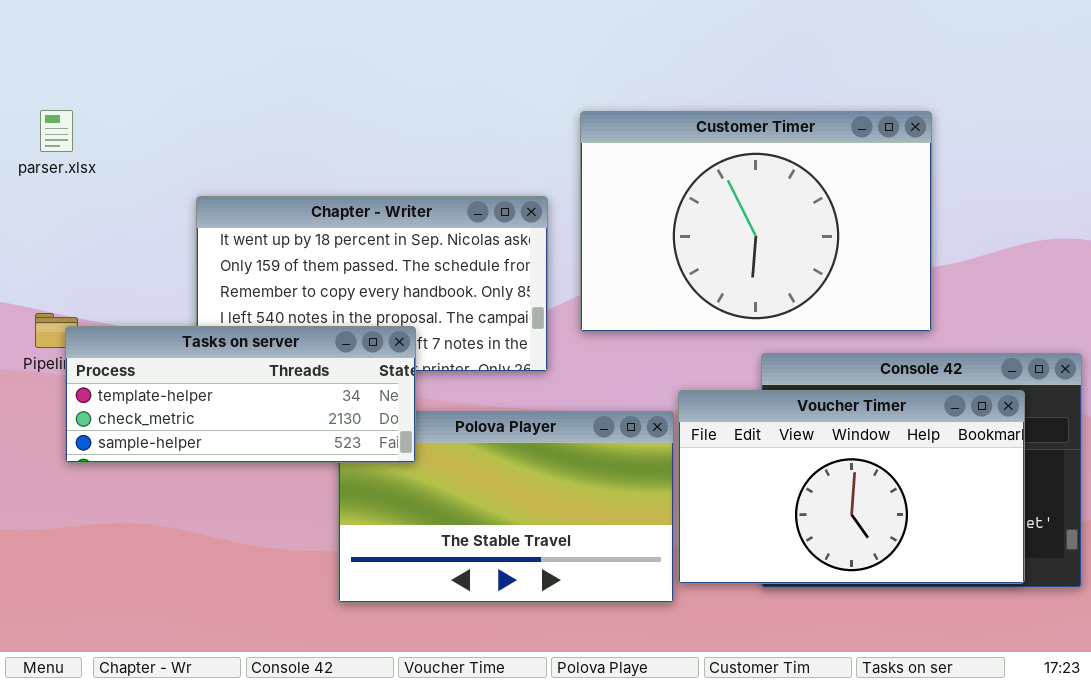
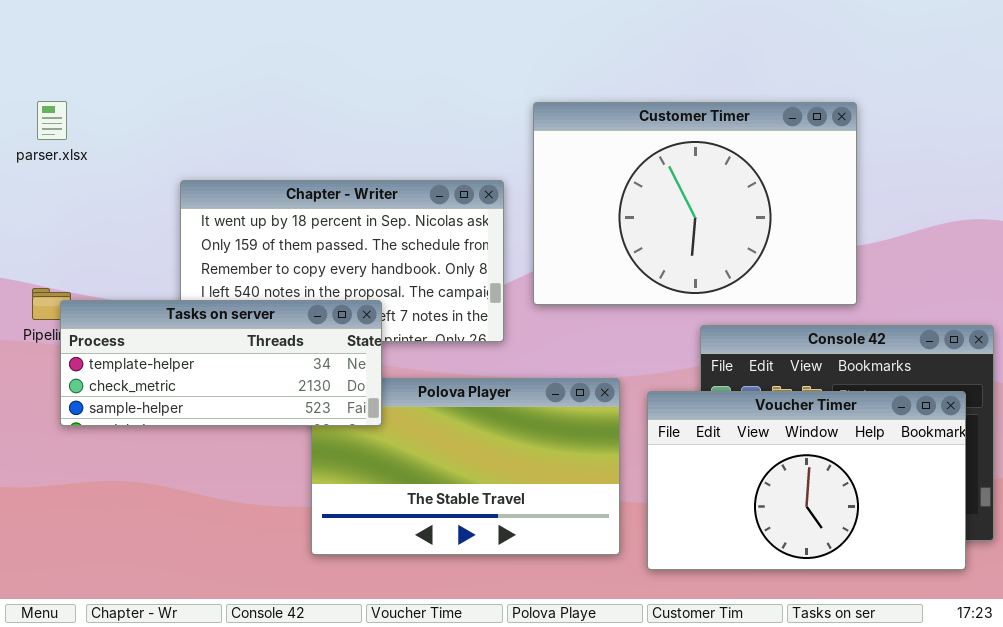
Voucher Timer: [678,390,1025,584] -> [647,391,966,570], moved

